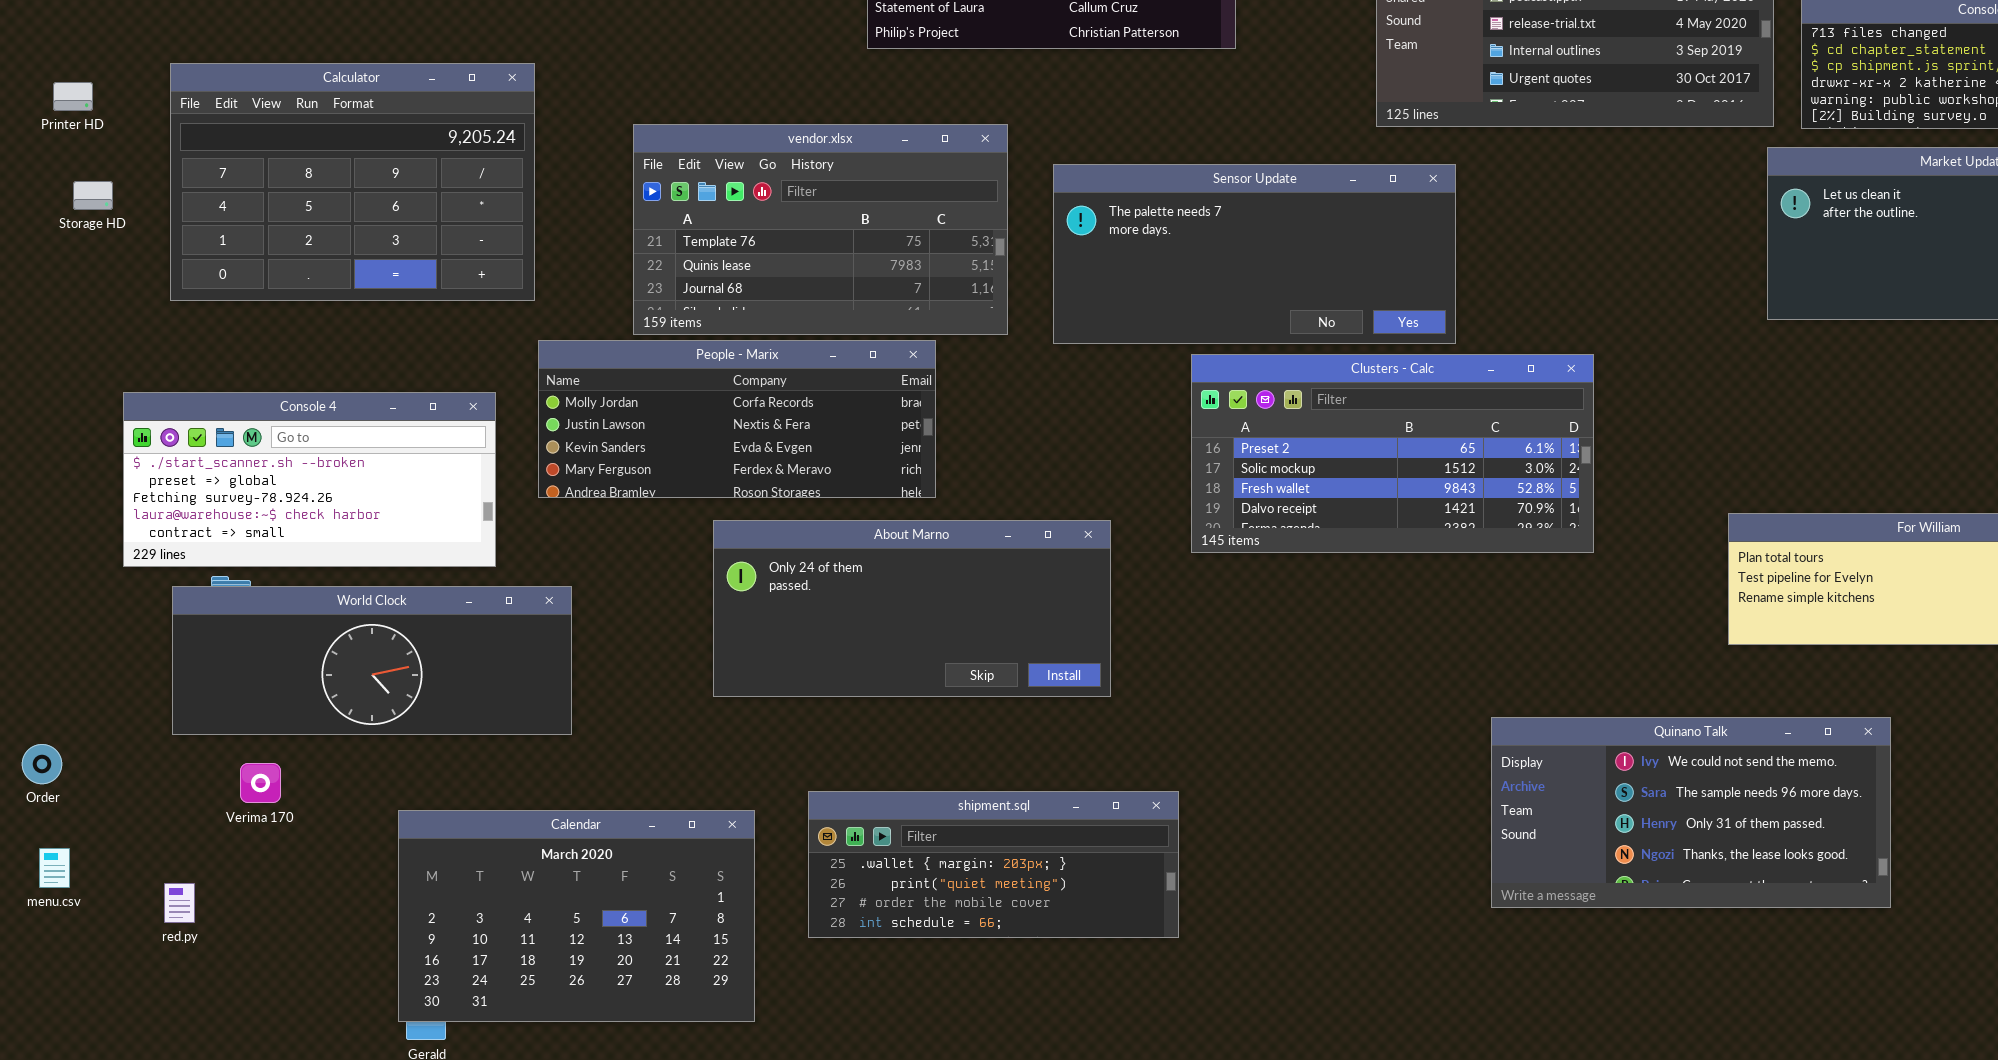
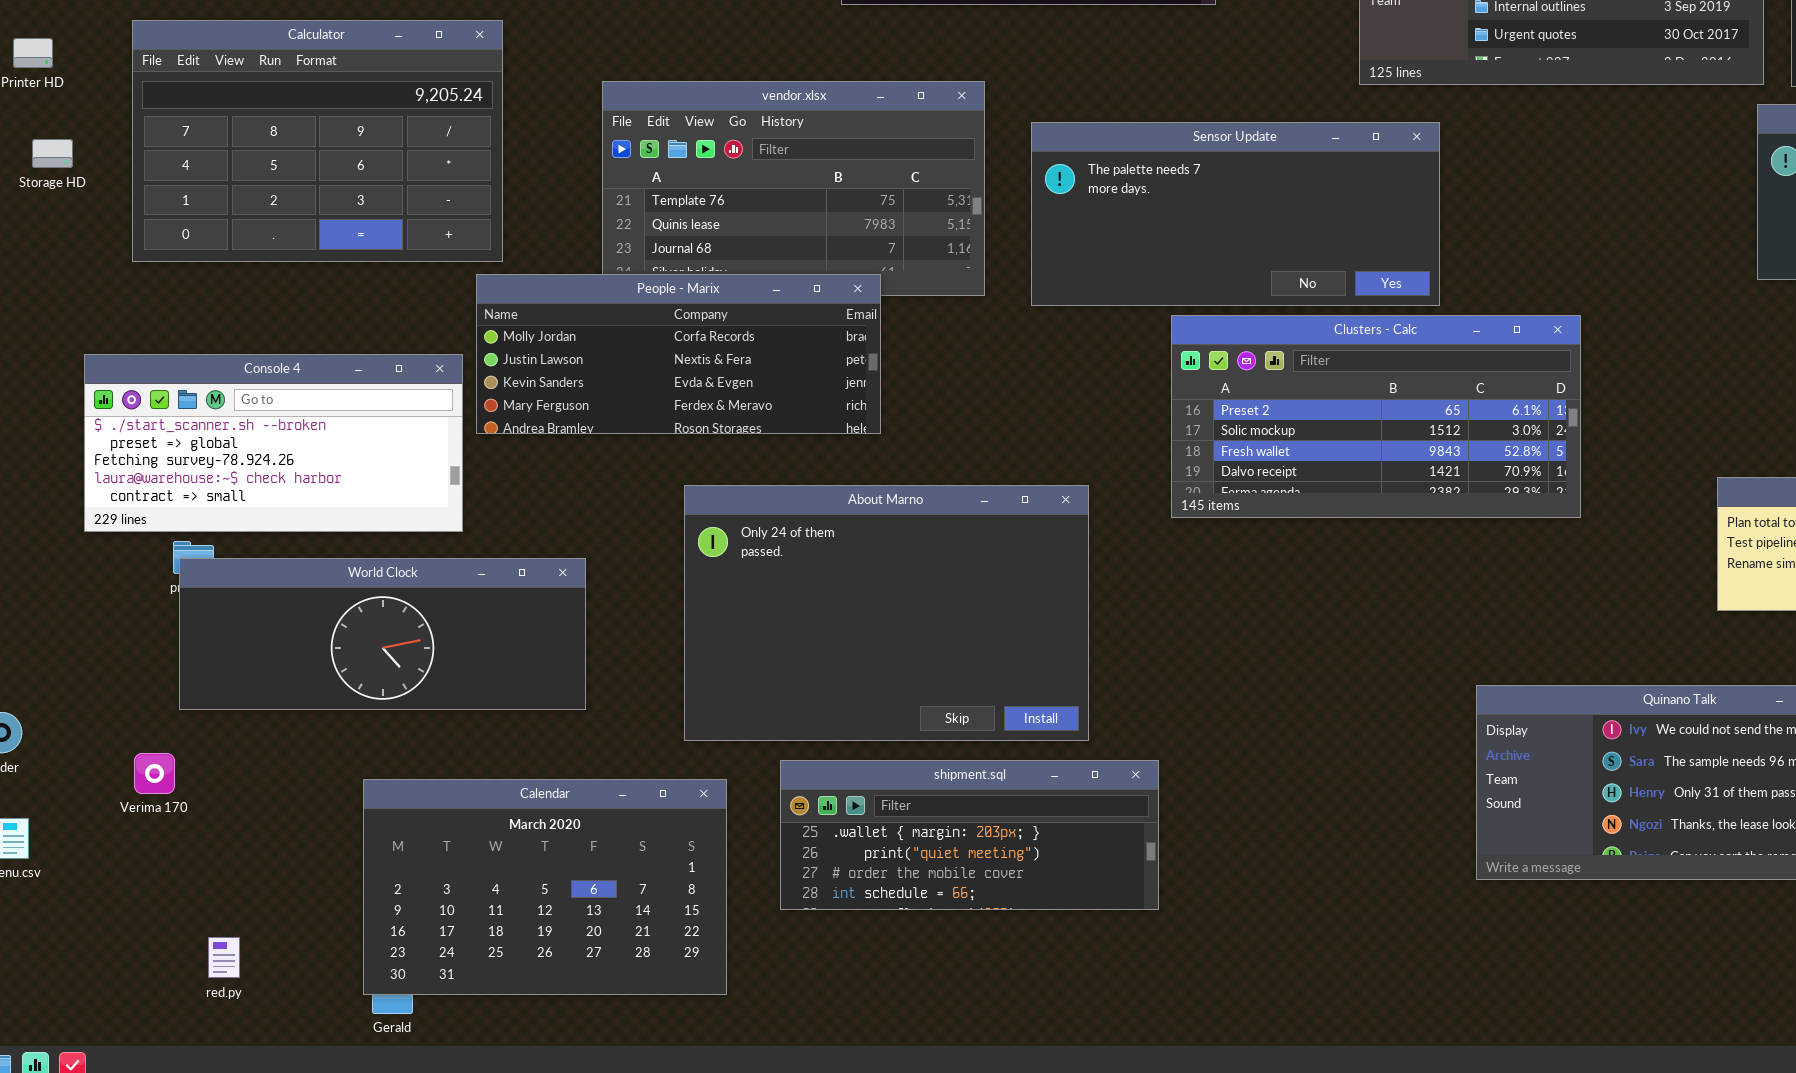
People - Marix: [538,340,936,498] -> [476,274,881,434], moved
About Marno: [713,520,1111,697] -> [684,485,1089,741], resized
World Clock: [172,586,572,735] -> [179,558,586,710], moved
Verima 170: [240,763,281,803] -> [134,753,175,794], moved
red.py: [164,883,195,923] -> [208,937,240,978], moved

